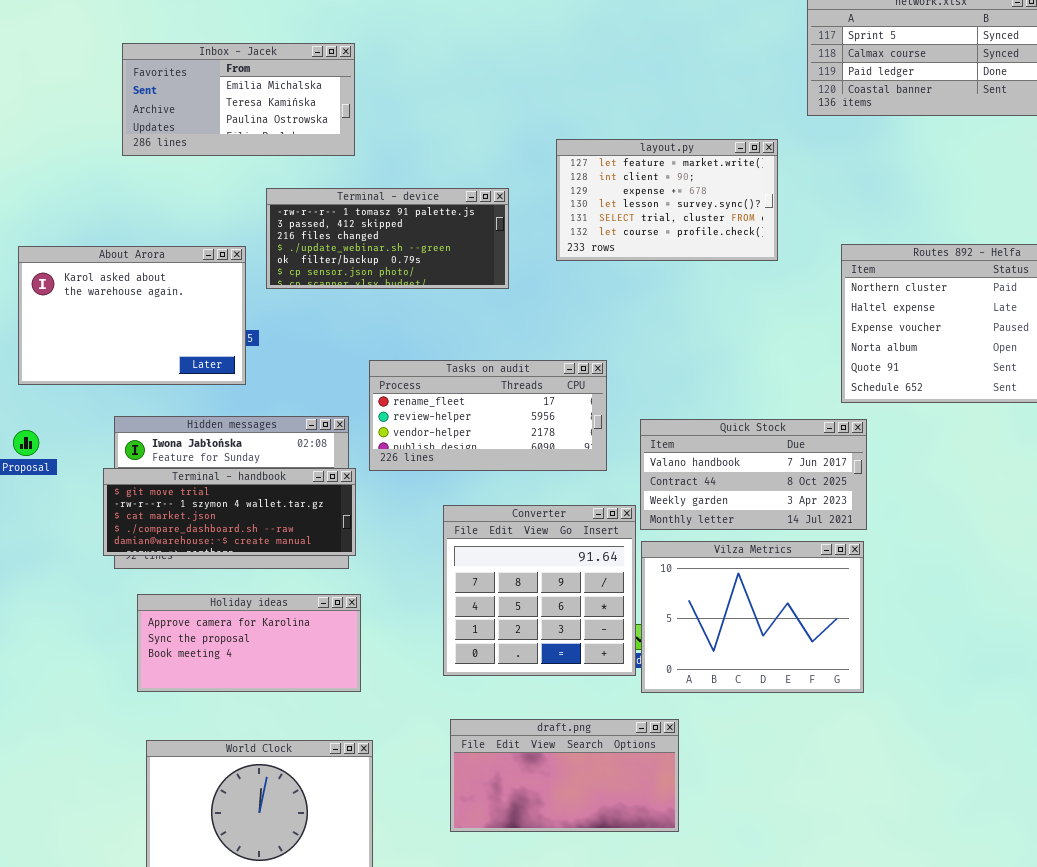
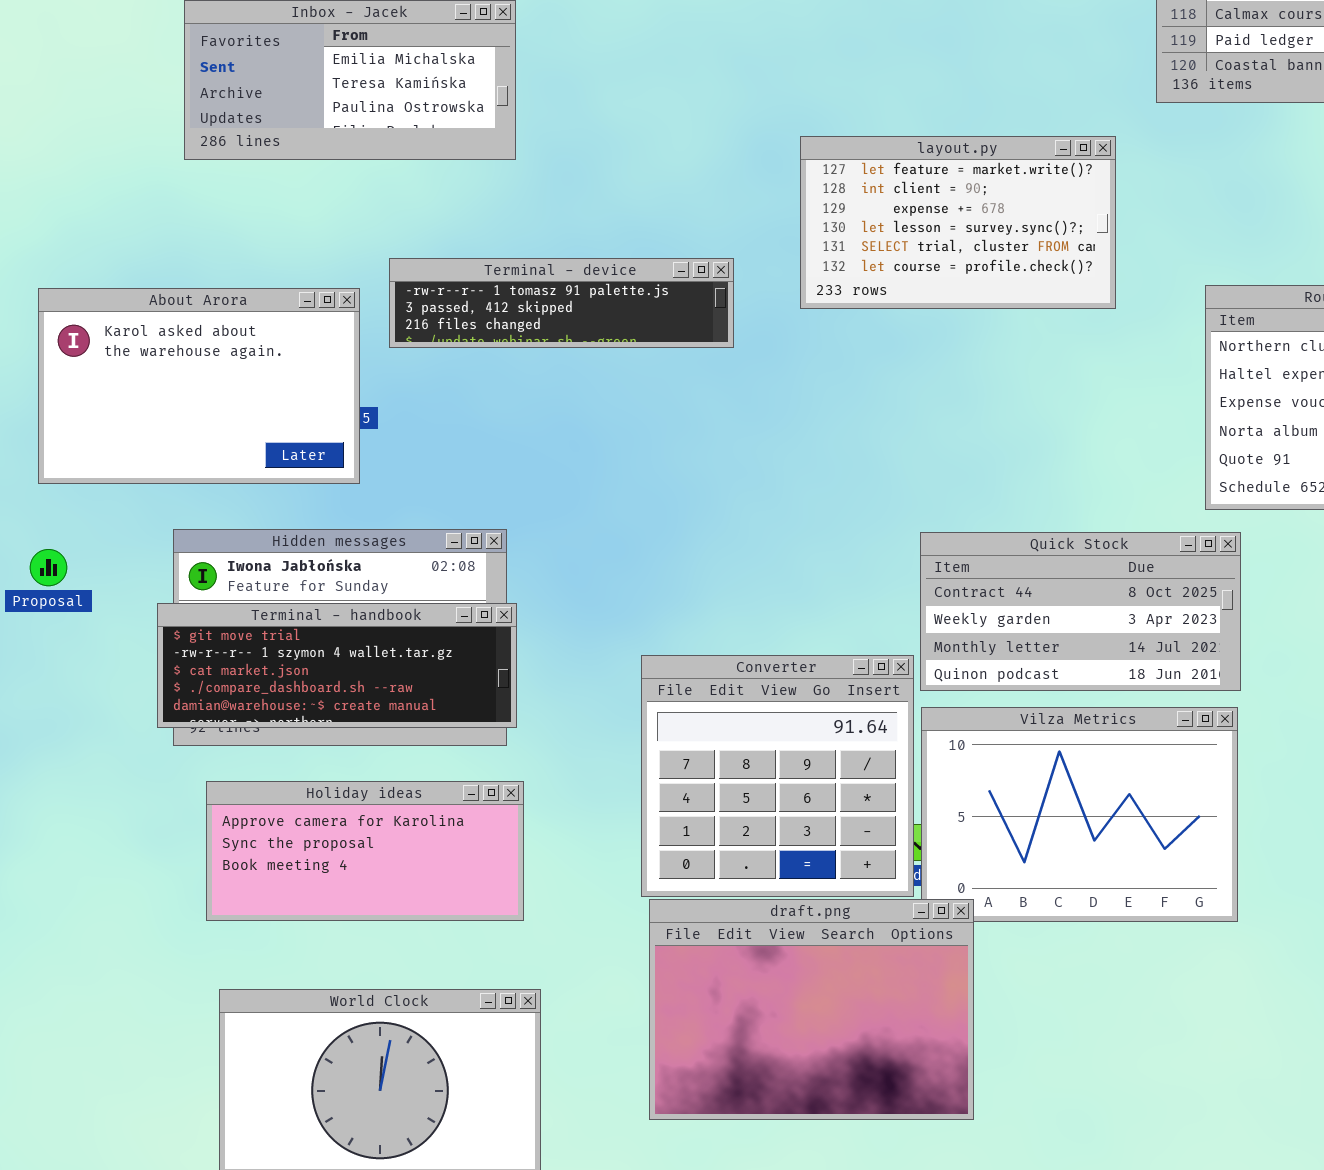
Terminal - device: [266,188,509,289] -> [389,258,734,348], resized
Tasks on audit: [369,360,607,471] -> none, closed
Quick Stock: [640,419,867,530] -> [920,532,1241,691], scrolled down 1 row
draft.png: [450,719,679,832] -> [649,899,974,1120], resized

